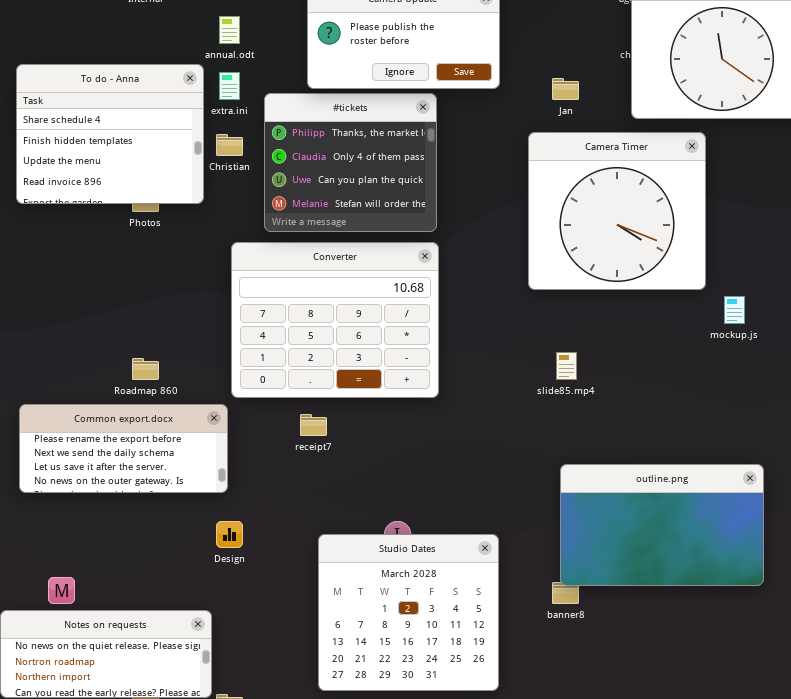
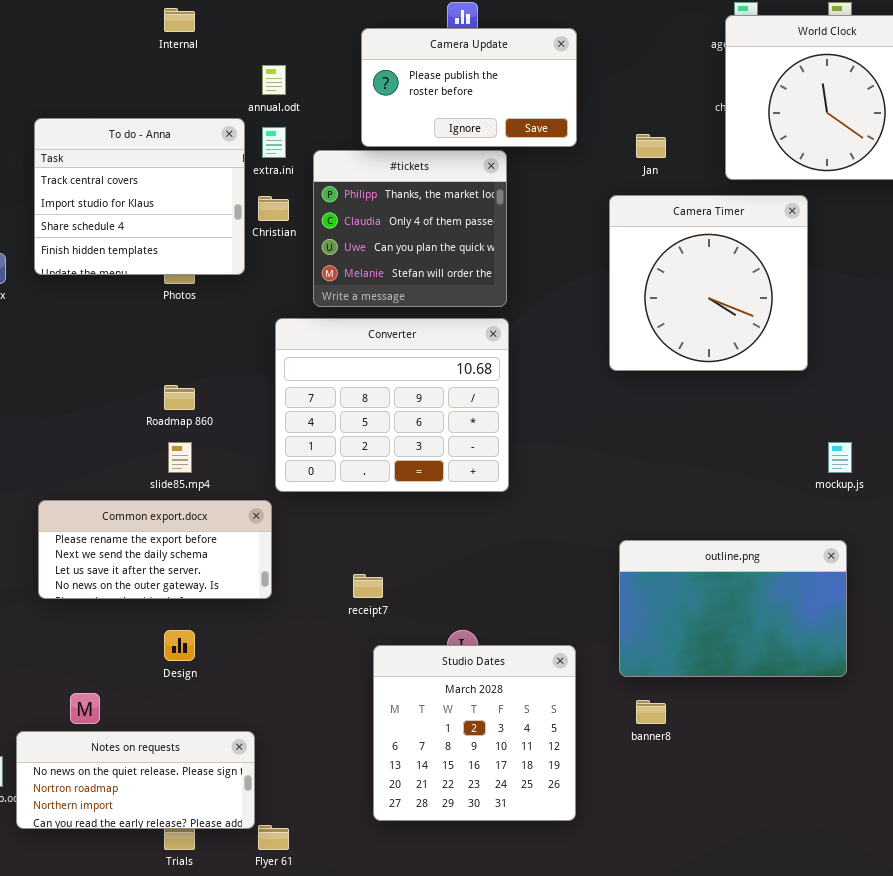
To do - Anna: [16,64,204,204] -> [34,118,245,275], scrolled up 2 rows
mockup.js: [724,296,745,324] -> [828,442,852,473], moved
slide85.mp4: [556,352,577,380] -> [168,442,192,473], moved
Roadmap 860: [132,358,159,380] -> [164,385,195,410], moved
receipt7: [300,414,327,436] -> [353,574,383,598], moved
outline.png: [560,464,764,586] -> [619,540,847,677], moved
Design: [216,521,243,548] -> [164,630,195,661], moved

